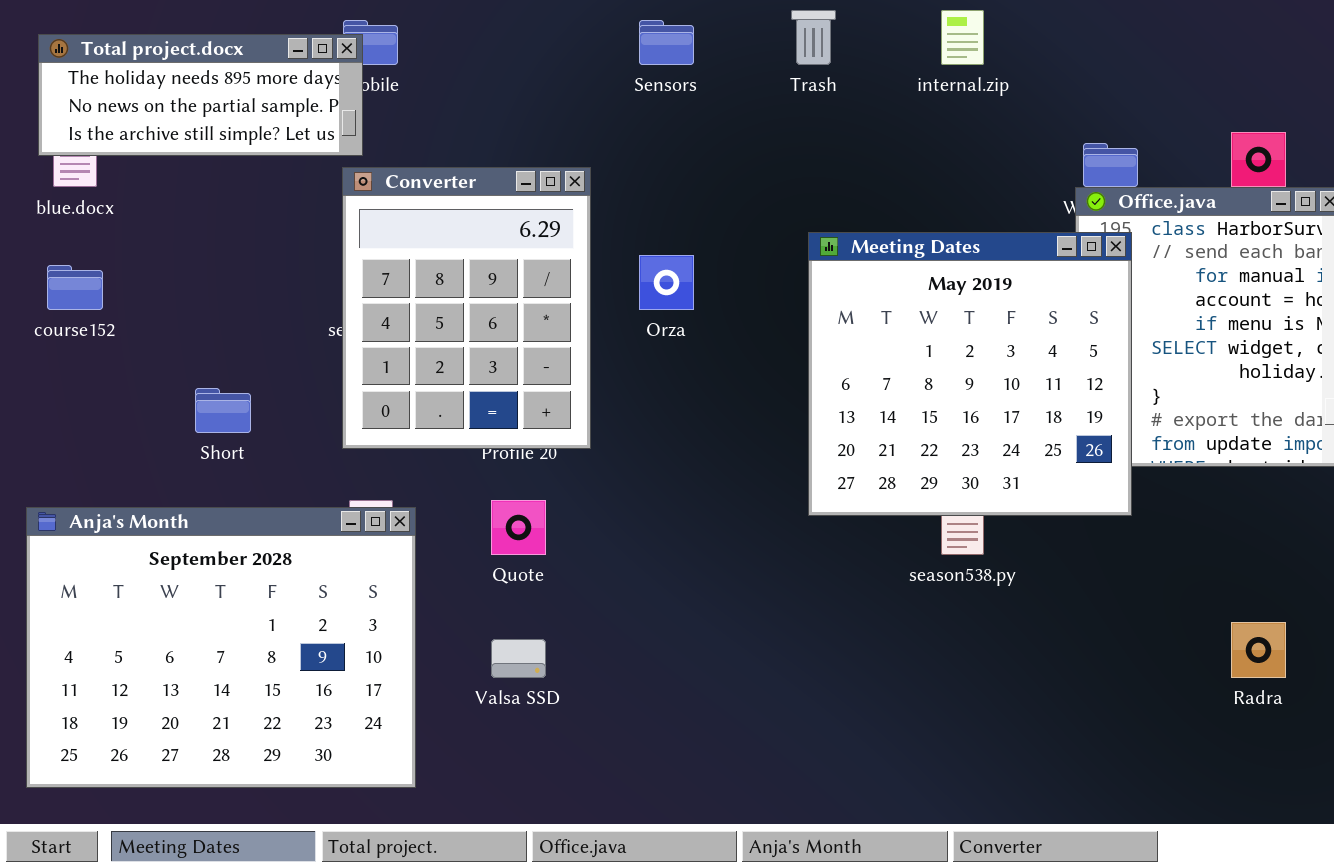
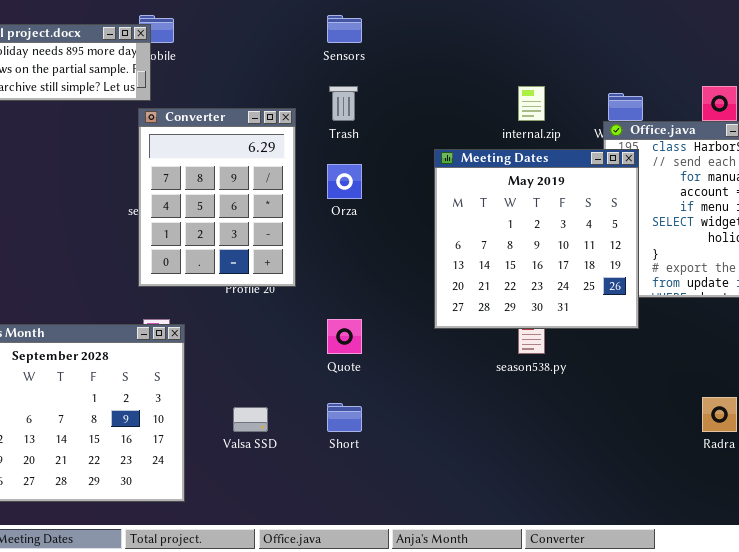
Trash: [791,10,836,65] -> [329,86,358,121], moved
internal.zip: [941,10,984,65] -> [518,86,545,121], moved
Short: [195,388,251,433] -> [327,403,362,432], moved
Quote: [491,500,546,555] -> [327,319,362,354], moved

